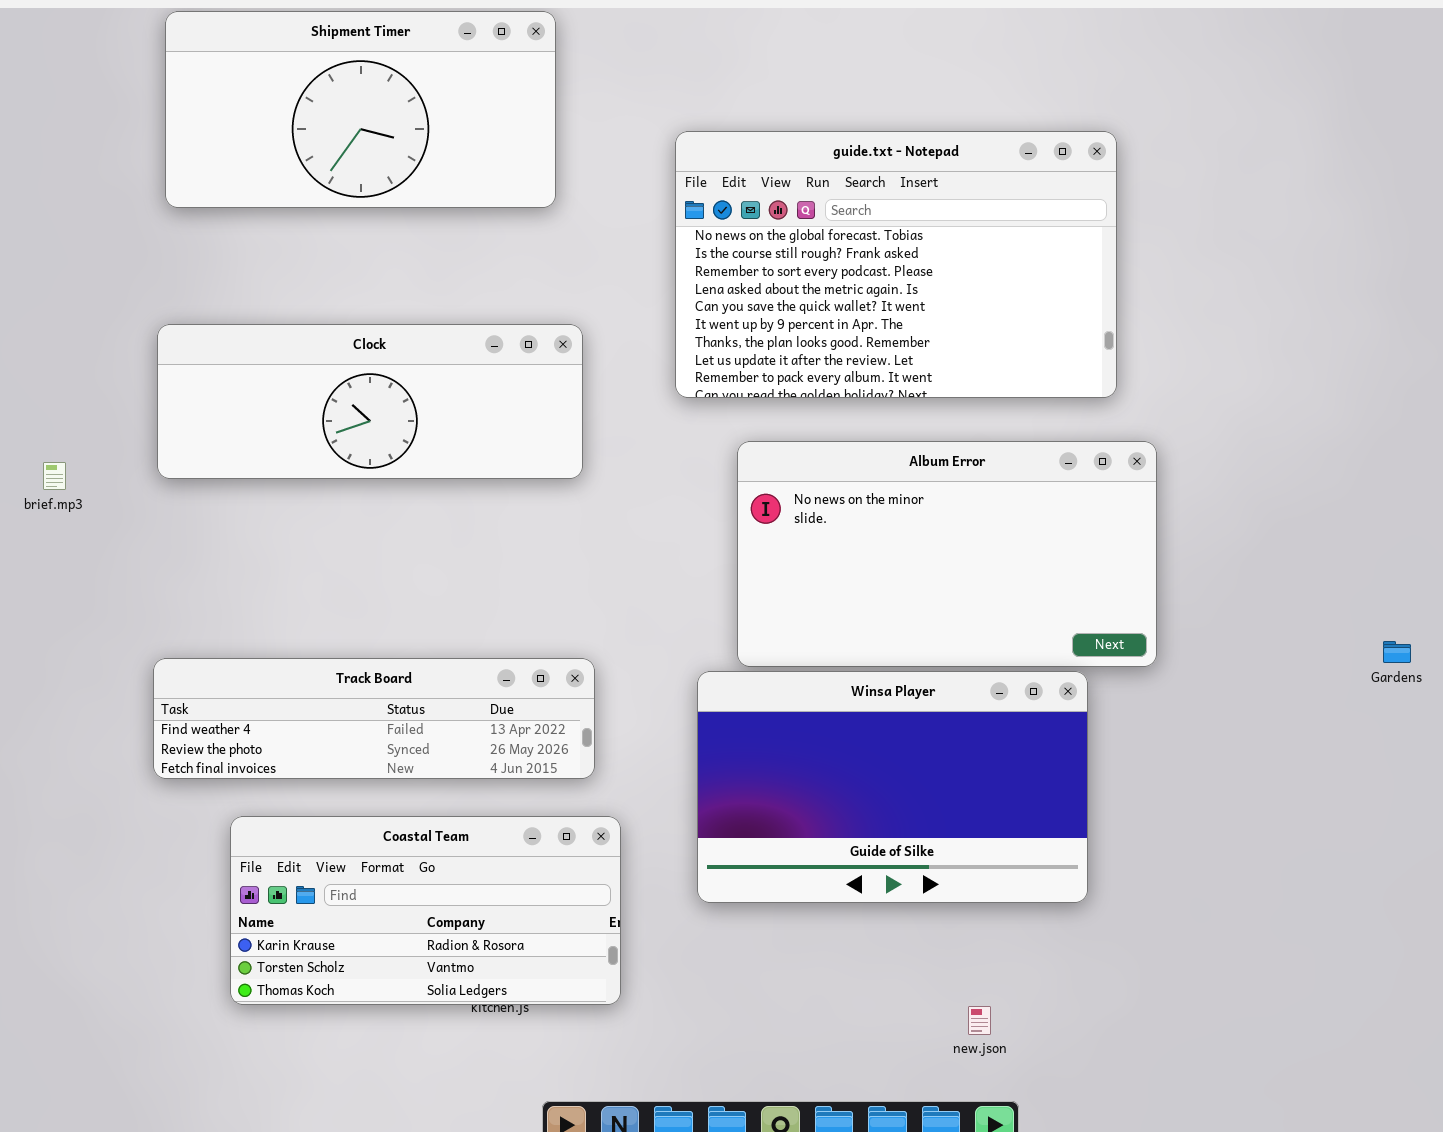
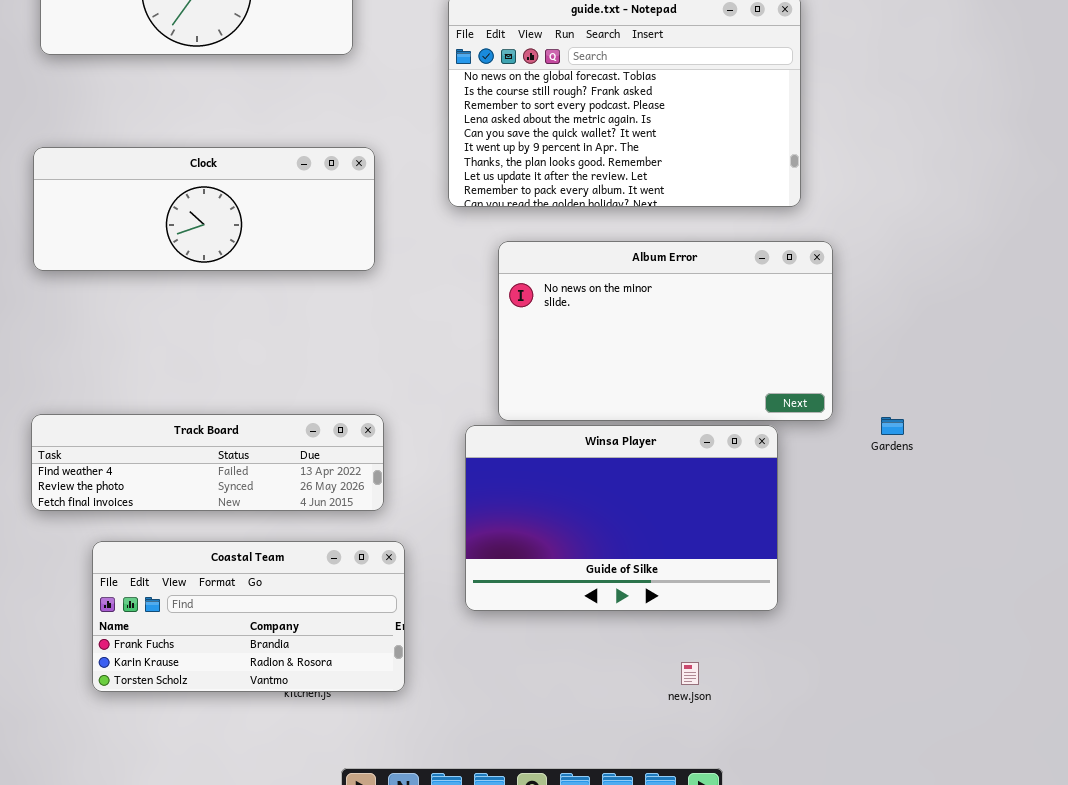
Gardens: [1383,641,1411,663] -> [881,417,904,435], moved
Coastal Team: [230,816,621,1005] -> [92,541,405,692], scrolled up 1 row
new.json: [968,1006,991,1035] -> [681,662,699,685], moved

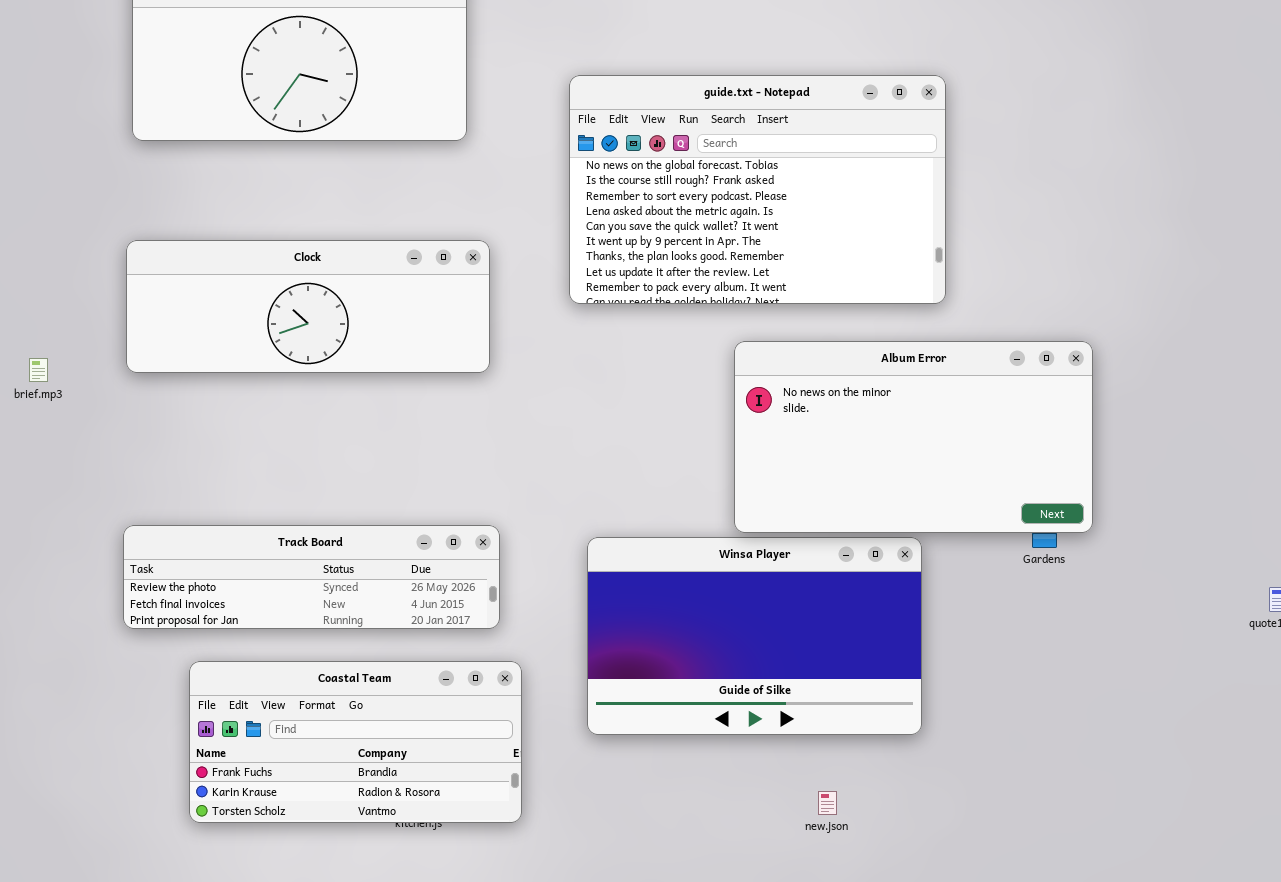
Album Error: [498,241,833,421] -> [734,341,1093,533], moved
Track Board: [31,414,384,511] -> [123,525,500,629], scrolled down 1 row

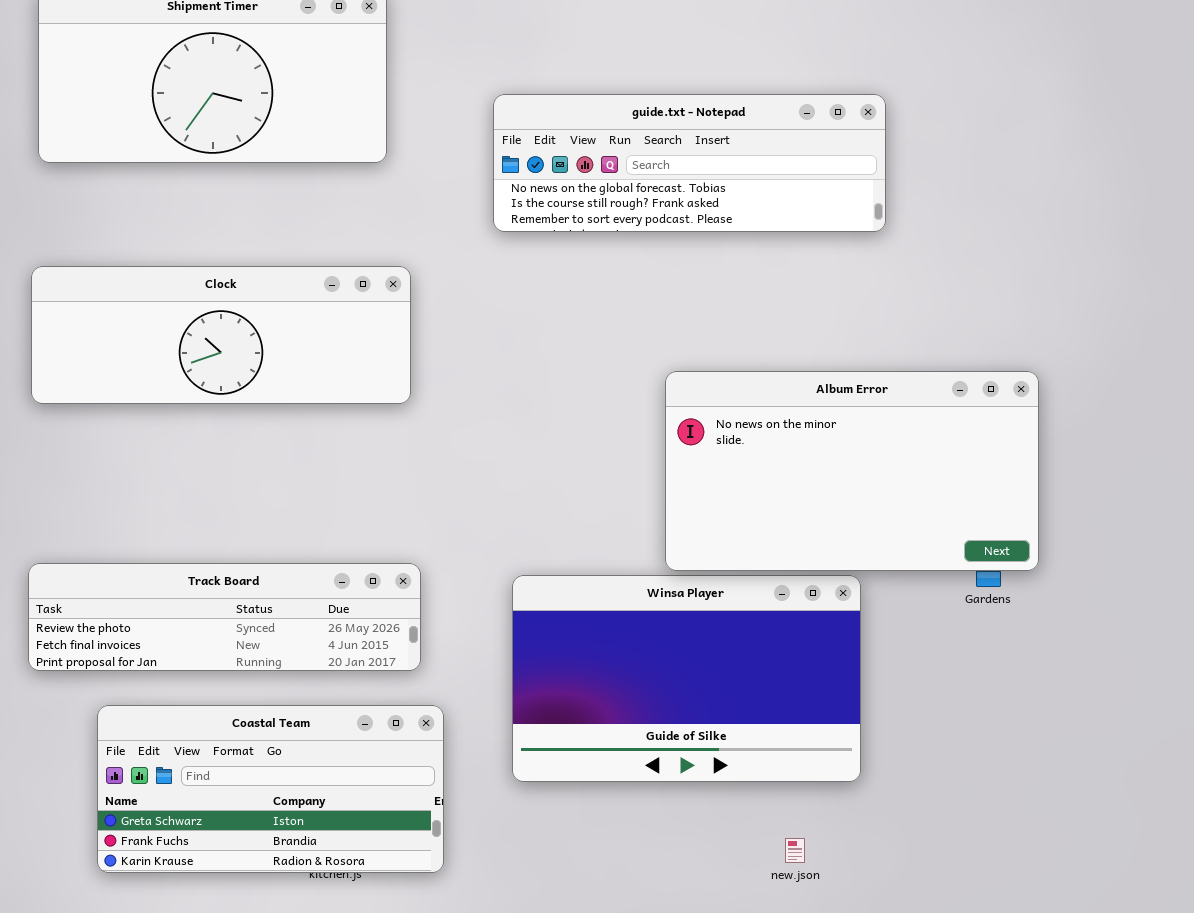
guide.txt - Notepad: [569,75,946,304] -> [493,94,886,232], resized
Coastal Team: [189,661,522,823] -> [97,705,444,873], scrolled up 1 row
new.json: [818,791,837,815] -> [785,838,805,863], moved

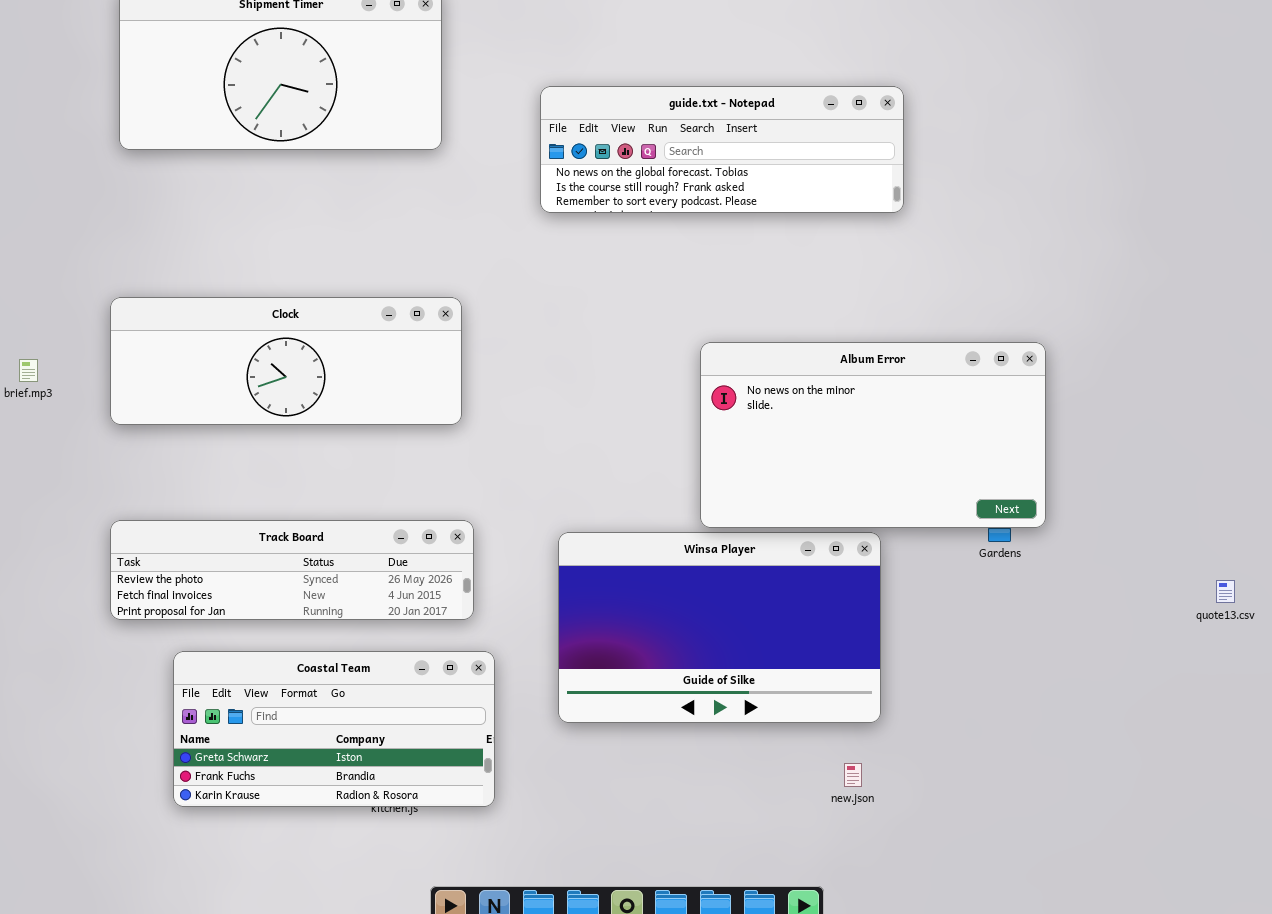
Clock: [31,266,411,404] -> [110,297,462,425], moved
new.json: [785,838,805,863] -> [844,763,862,787], moved

